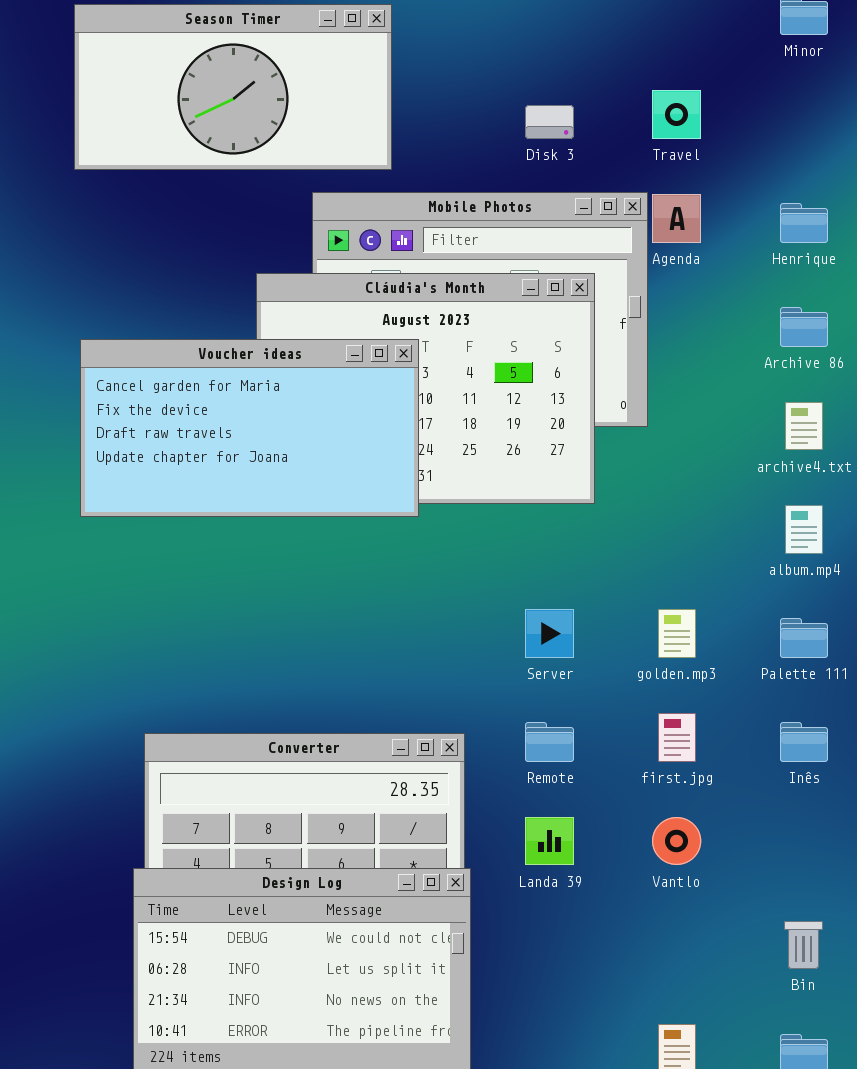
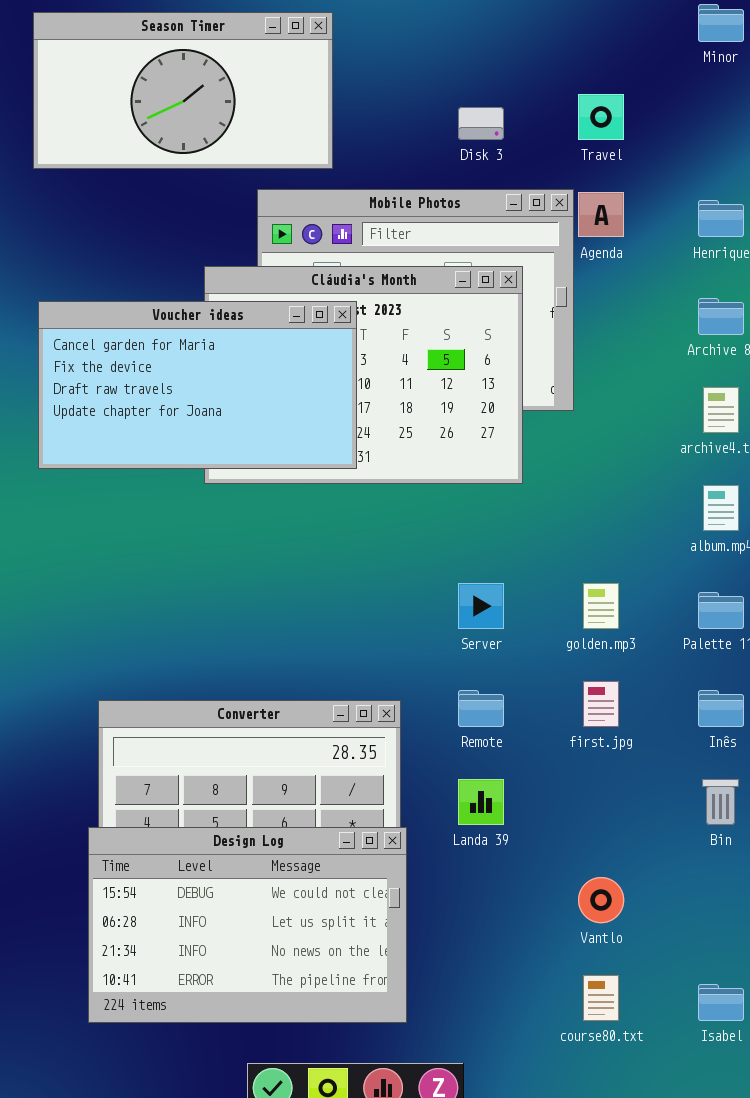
Voucher ideas: [80,339,419,517] -> [38,301,357,469], moved
Vantlo: [652,817,701,865] -> [578,877,624,923], moved
Bin: [784,921,823,969] -> [702,779,739,825], moved

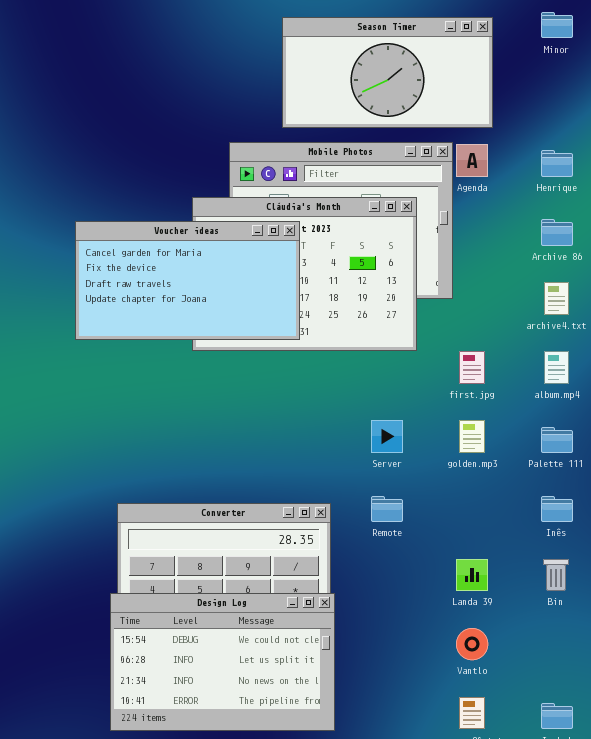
Season Timer: [33,12,333,169] -> [282,17,493,128], moved
first.jpg: [583,681,619,727] -> [459,351,485,384], moved
Landa 39: [458,779,504,825] -> [456,559,488,591], moved

